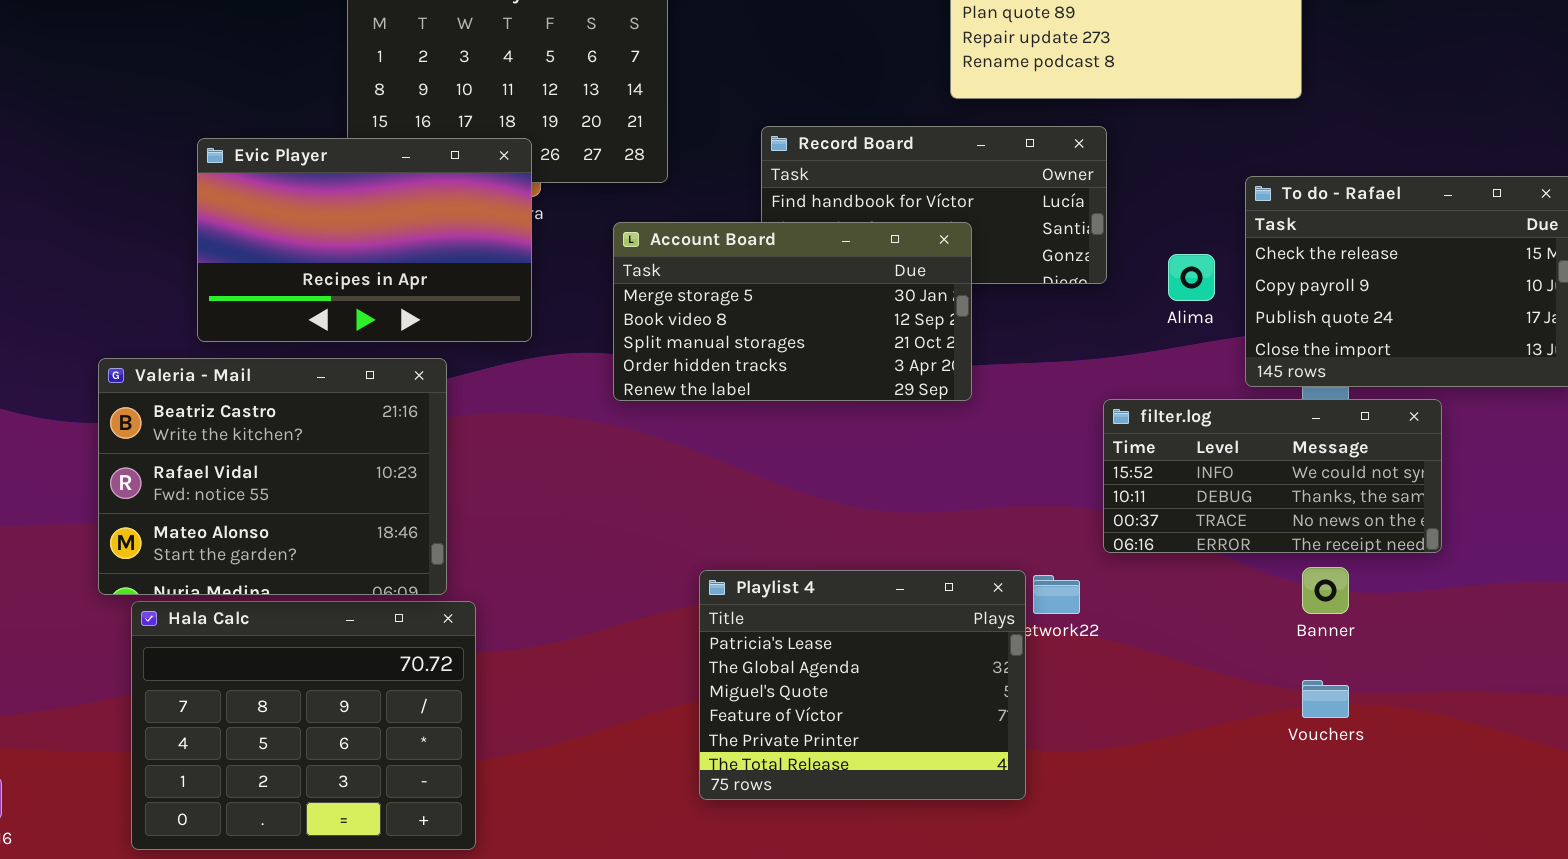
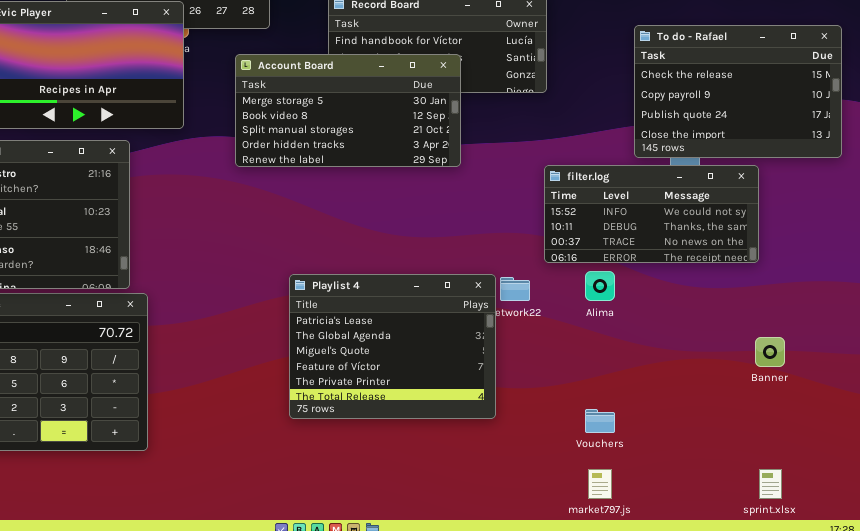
Alima: [1168,254,1215,301] -> [585,271,615,301], moved
Banner: [1302,567,1349,614] -> [755,337,785,367], moved
Vouchers: [1302,680,1349,718] -> [585,409,615,433], moved

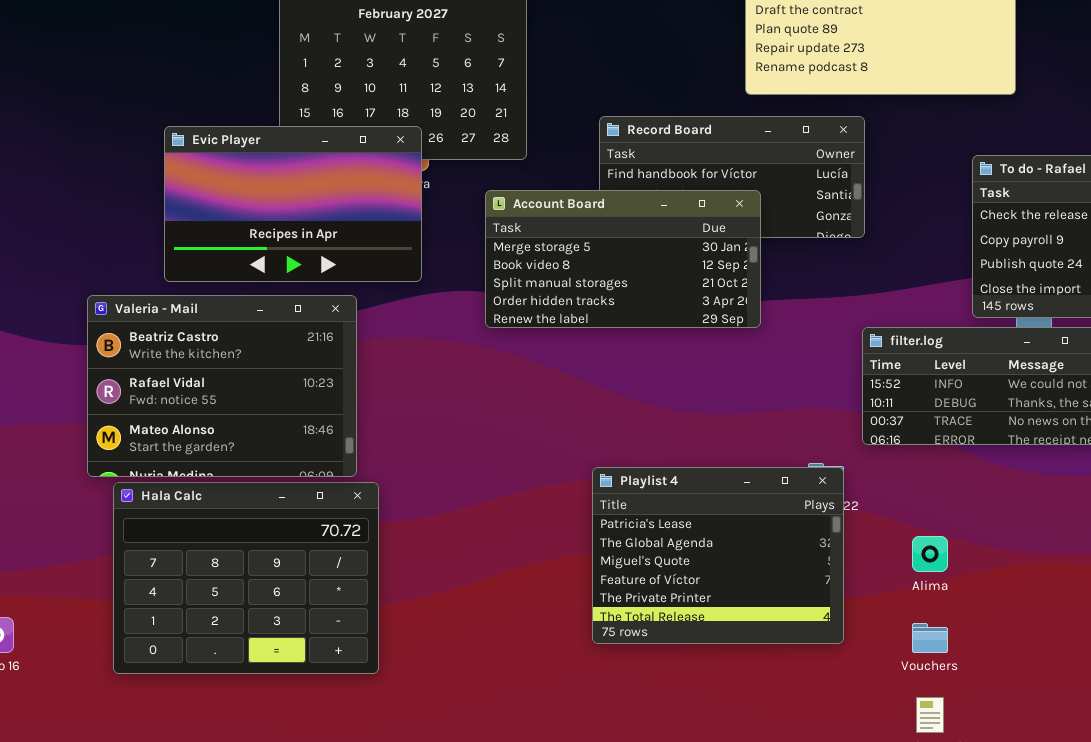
Alima: [585,271,615,301] -> [912,536,948,572], moved
Playlist 4: [289,274,496,419] -> [592,467,844,644], moved

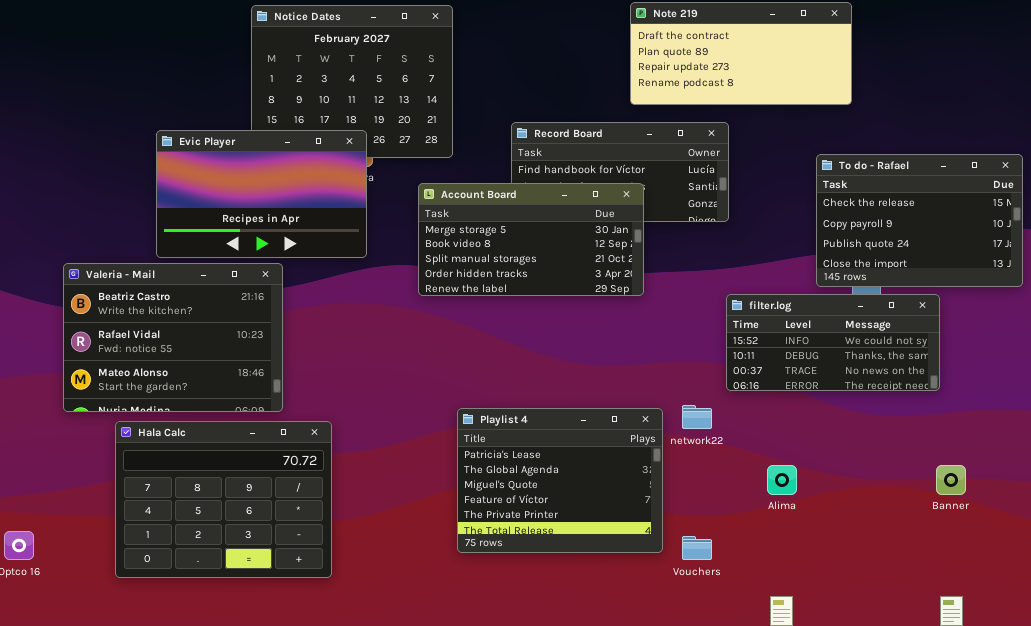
Valeria - Mail: [87,295,357,477] -> [63,263,283,412], moved
Playlist 4: [592,467,844,644] -> [457,408,663,553], moved
Vouchers: [912,623,948,653] -> [682,536,712,560], moved

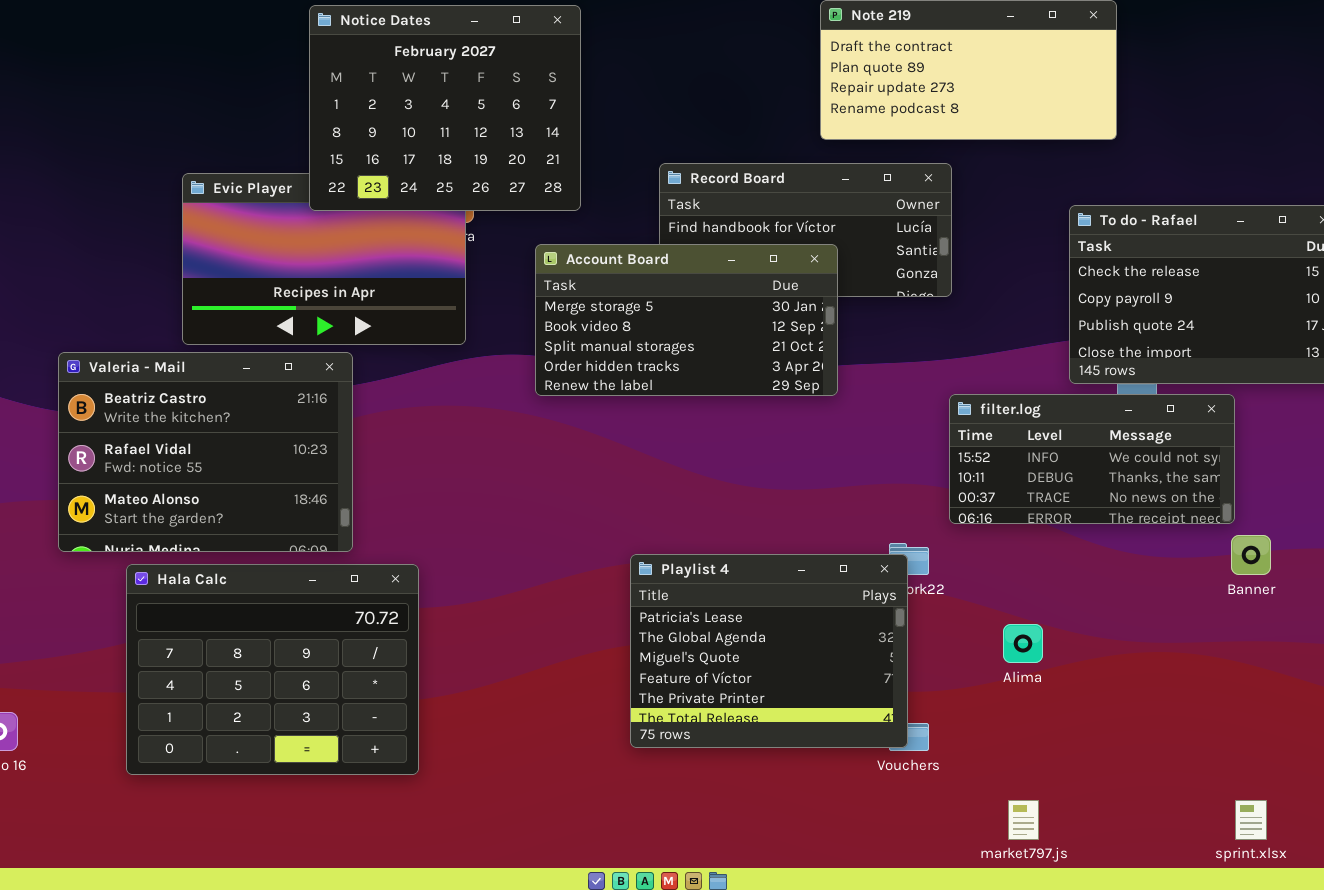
Notice Dates: [251,5,453,158] -> [309,5,581,211], raised
Playlist 4: [457,408,663,553] -> [630,554,908,748], moved
Banner: [936,465,966,495] -> [1231,535,1271,575], moved

